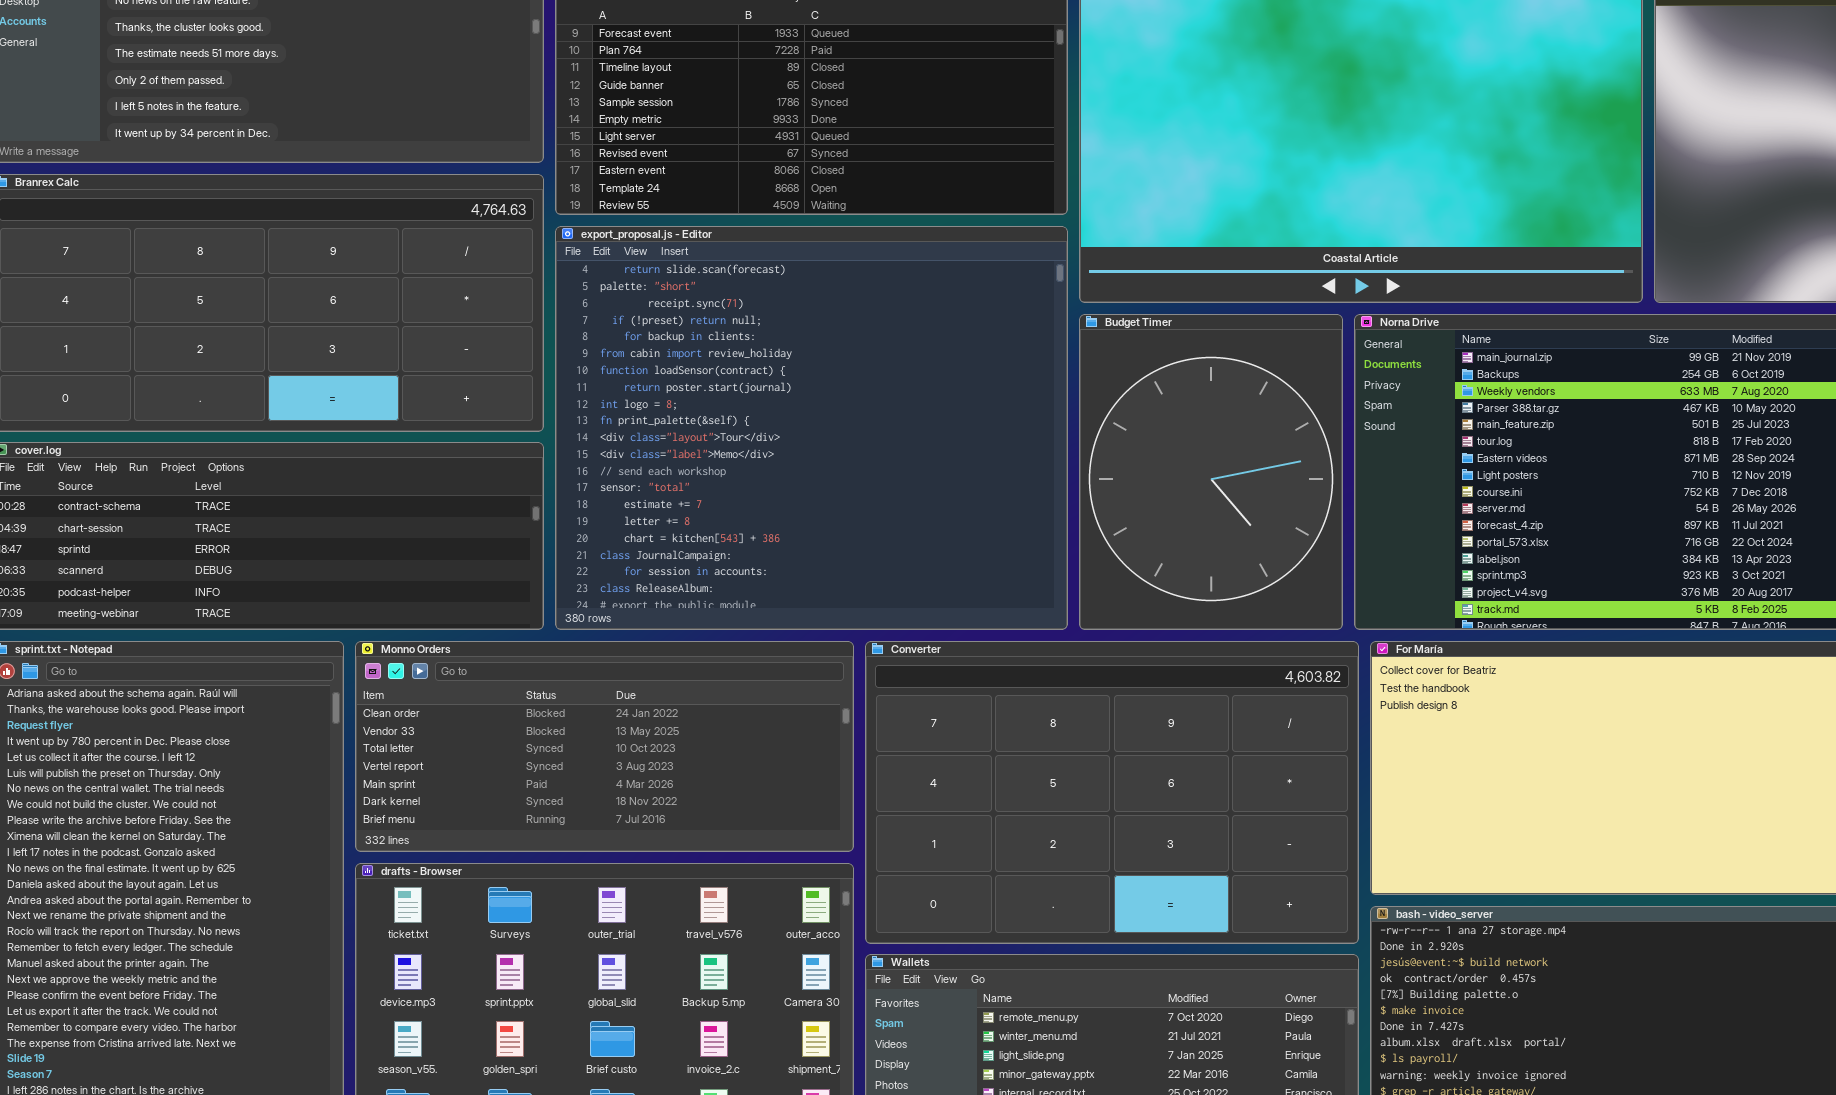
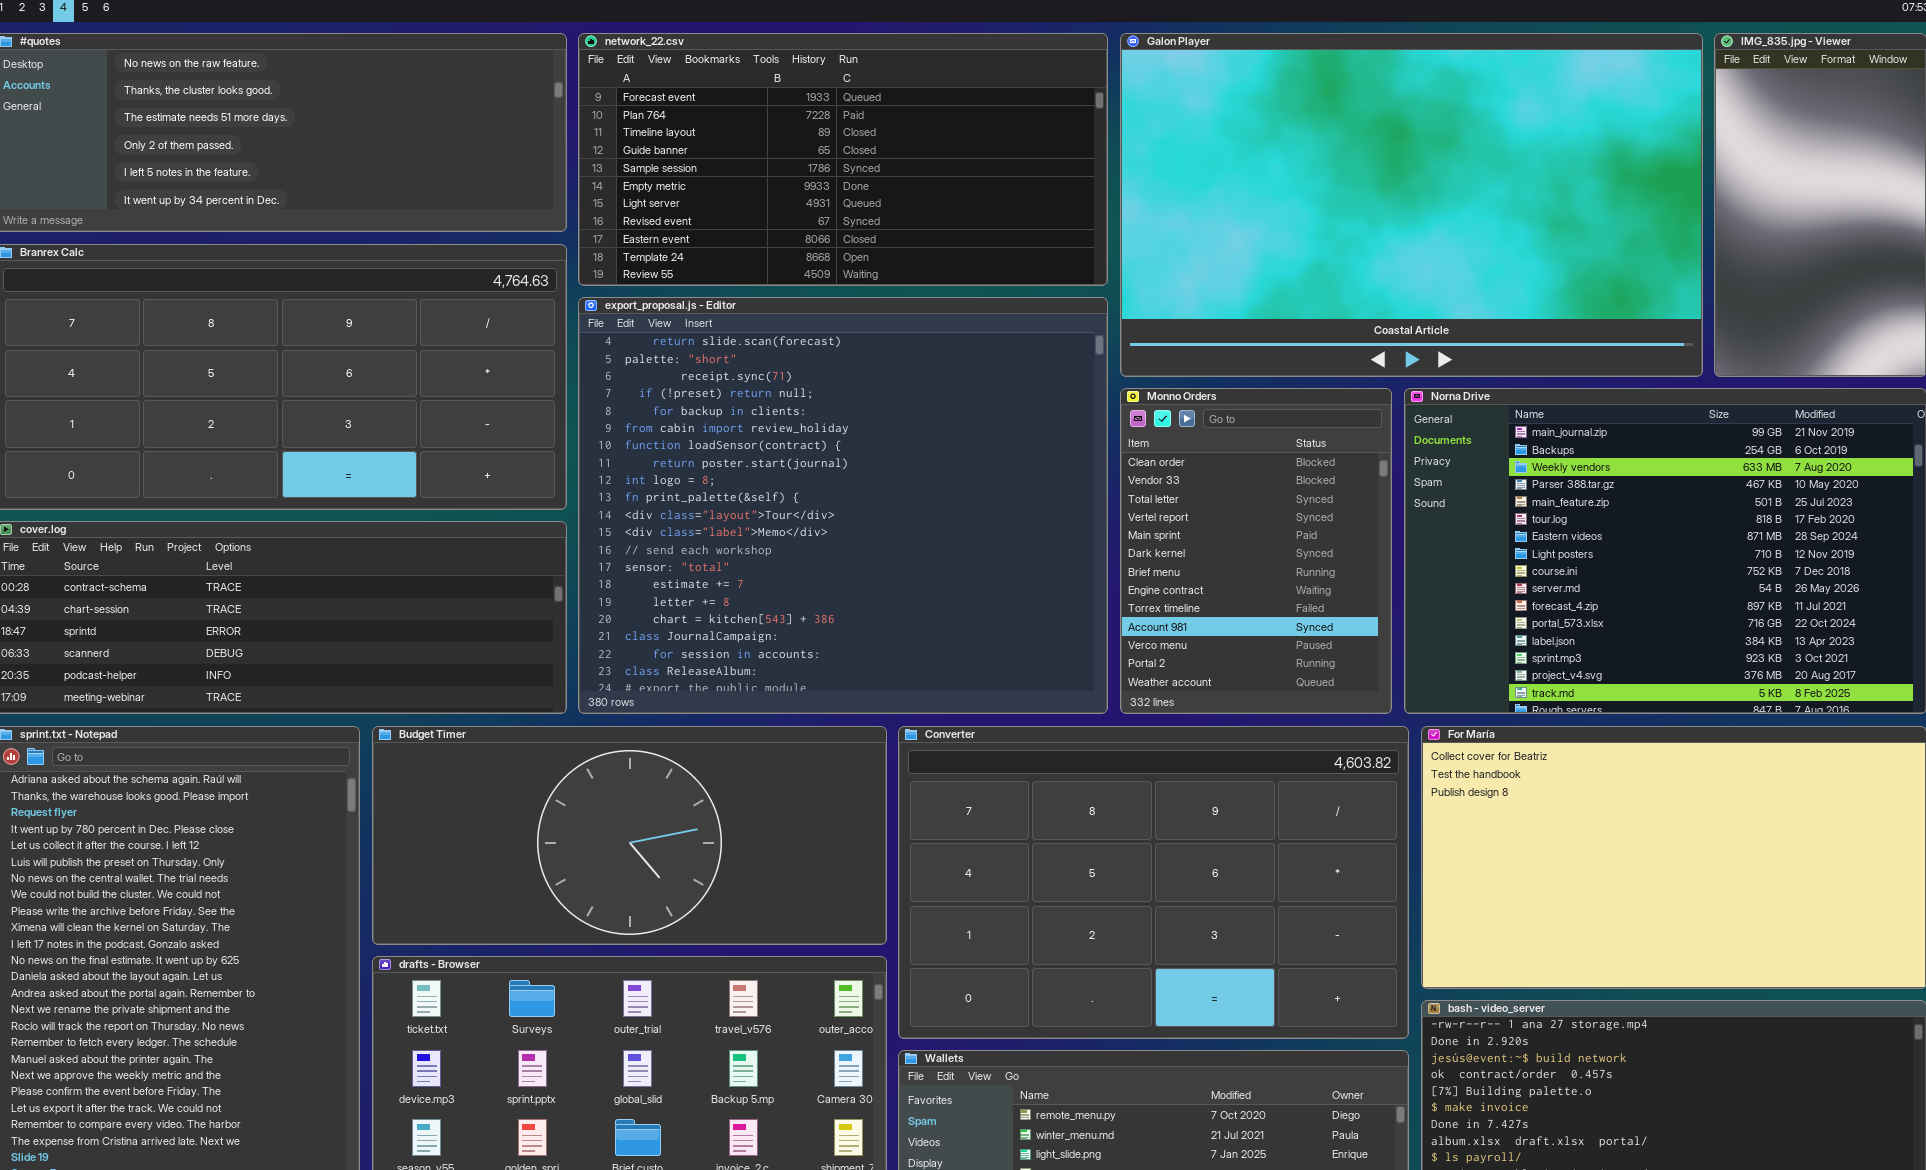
Budget Timer: [1079,314,1343,630] -> [372,726,887,945], moved, resized
Monno Orders: [355,641,854,852] -> [1120,388,1392,714], moved, resized

